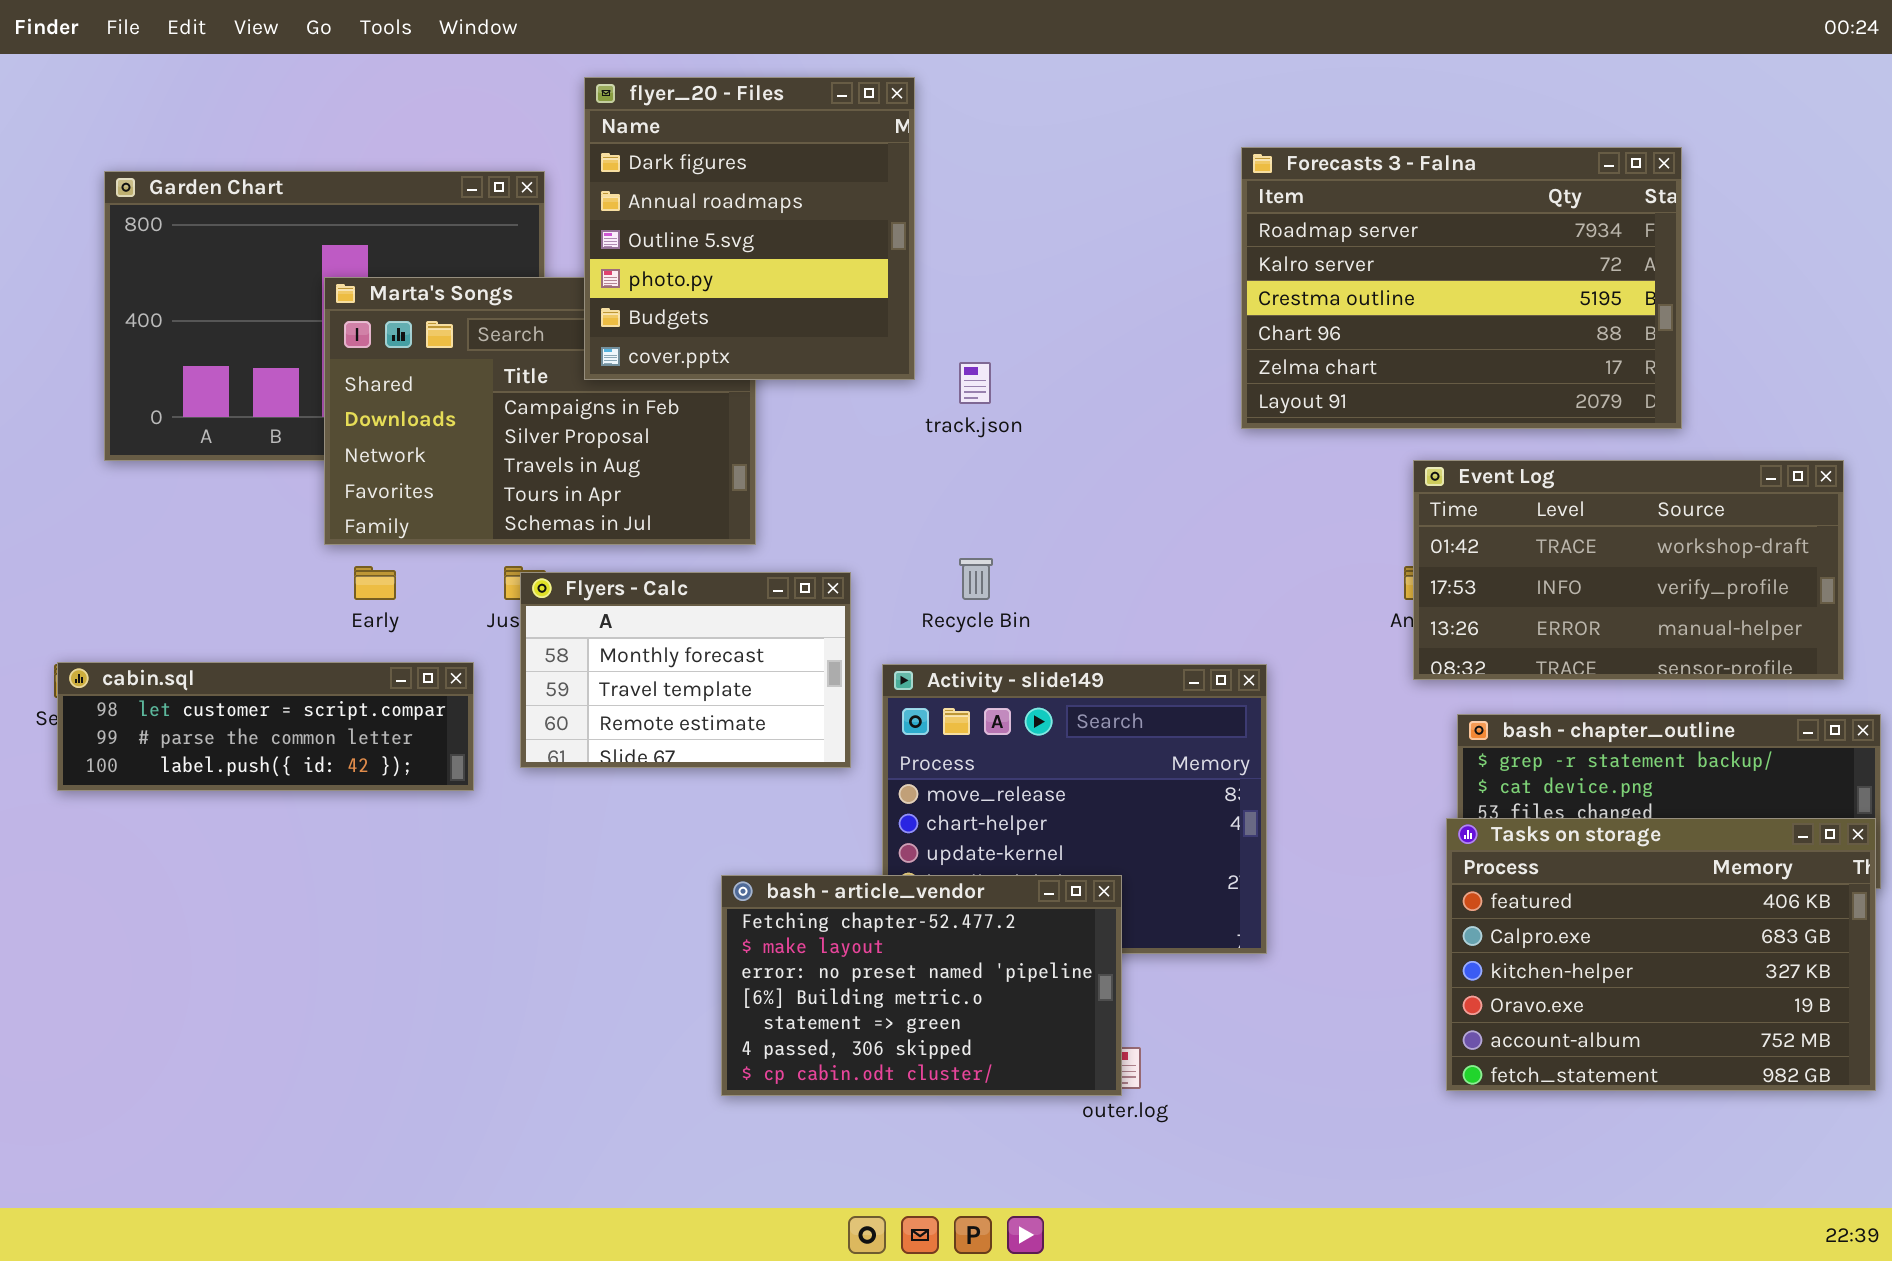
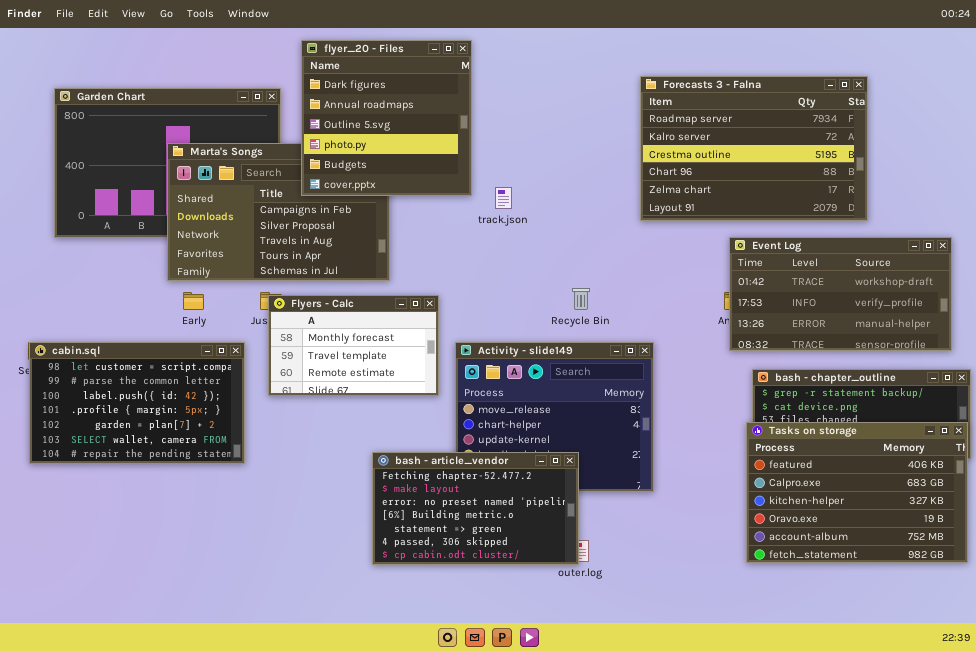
Recycle Bin: [959,558,993,600] -> [572,288,590,310], moved
cabin.sql: [57,662,474,791] -> [29,342,245,464], resized

